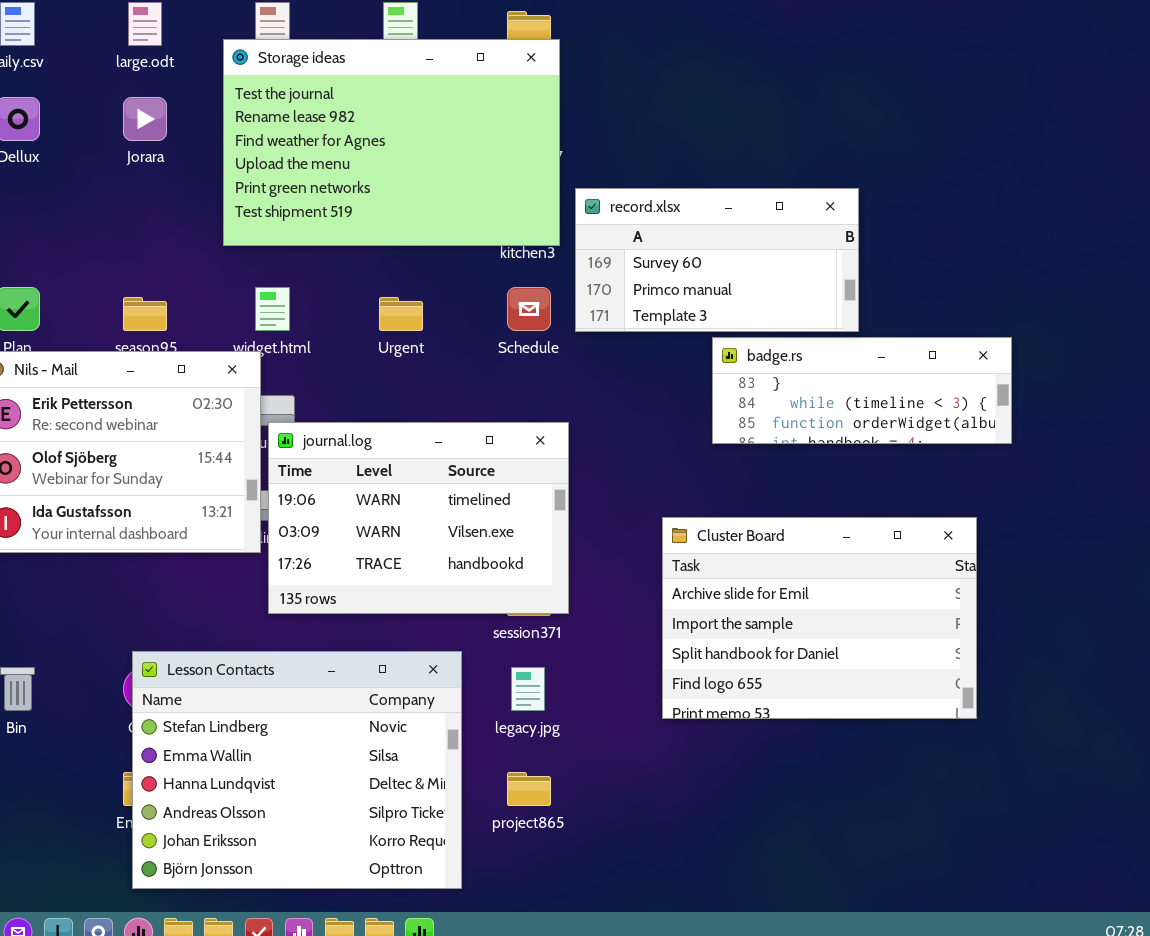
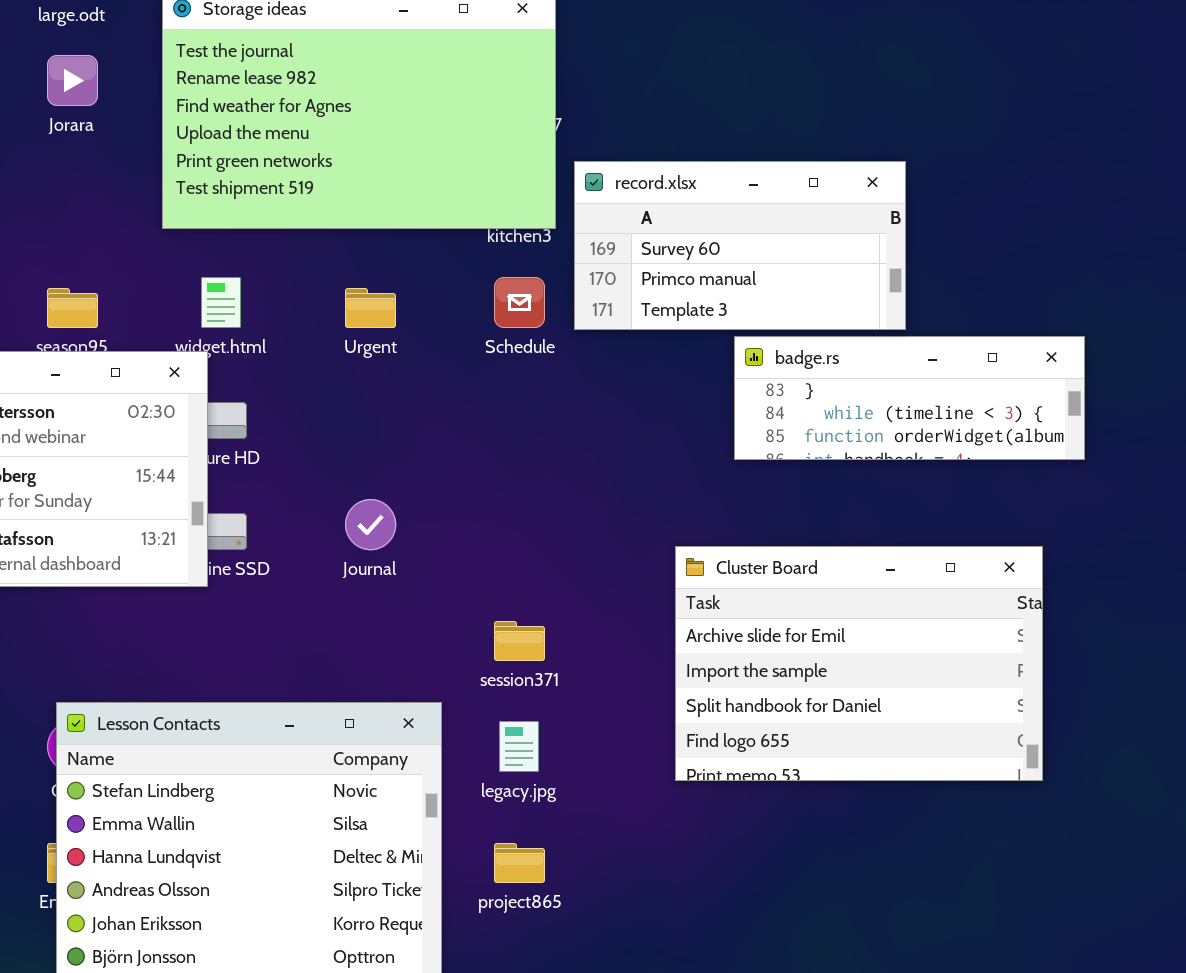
journal.log: [268,422,569,614] -> none, closed

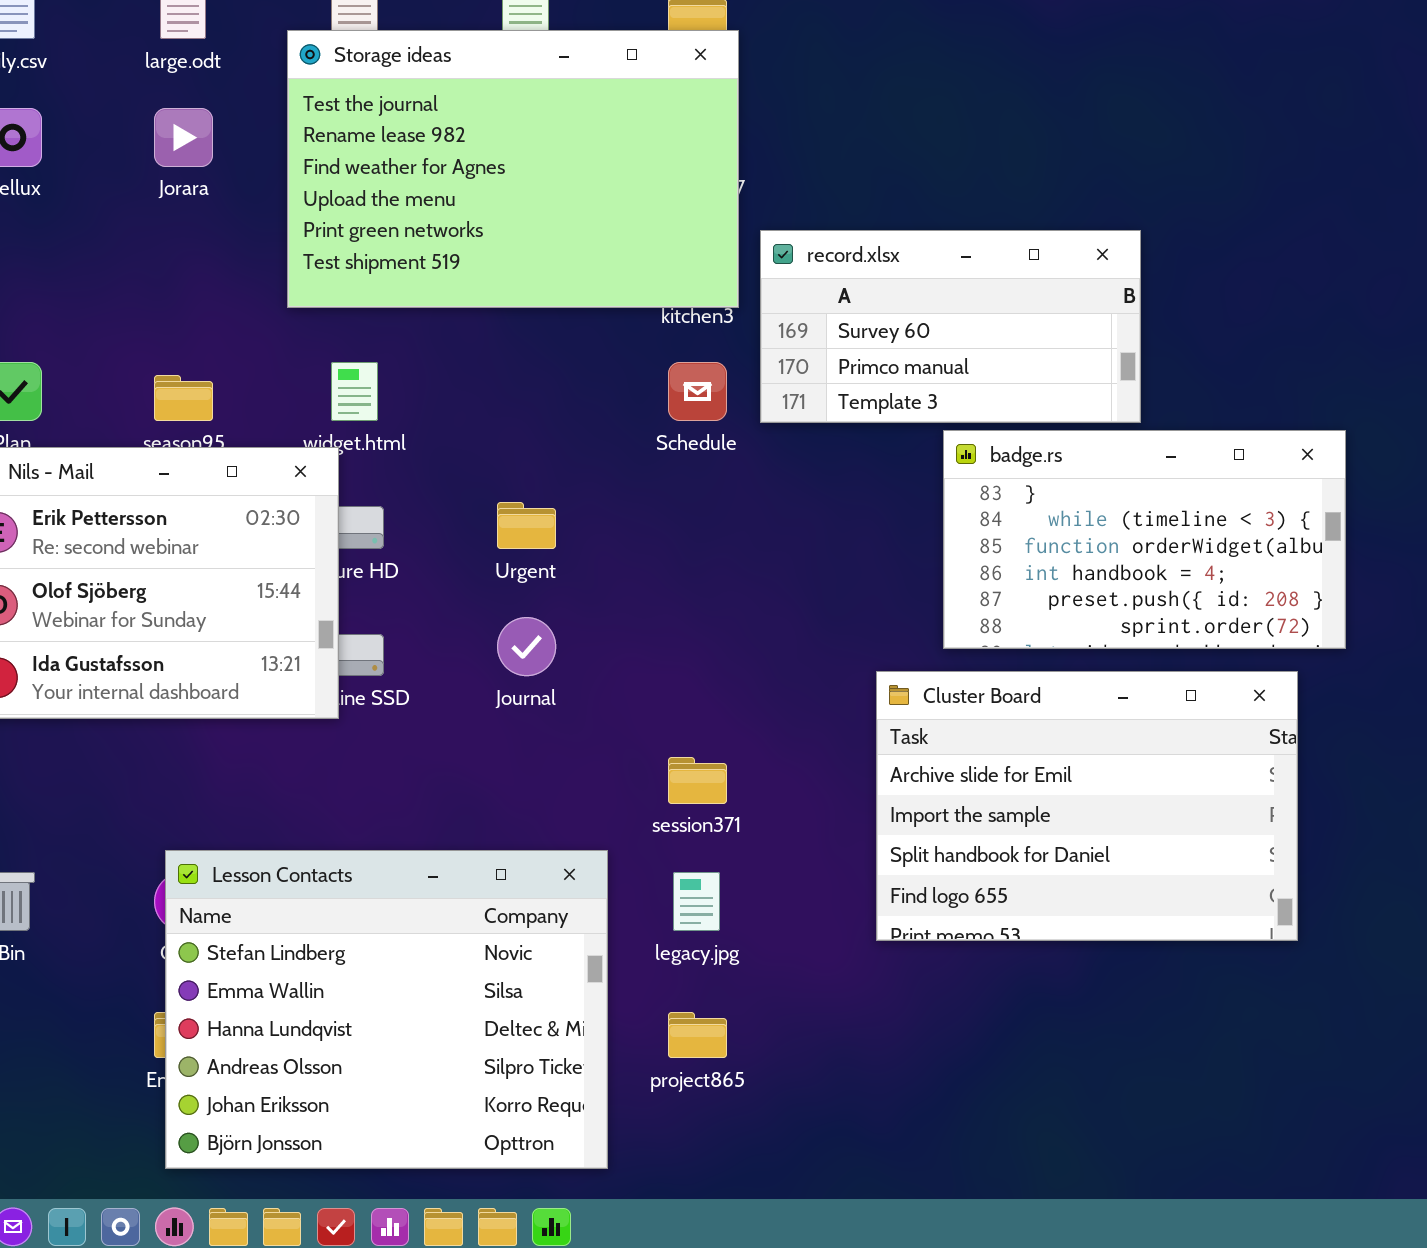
Urgent: [345,288,396,328] -> [497,502,556,549], moved
badge.rs: [734,336,1085,460] -> [943,430,1346,649], resized

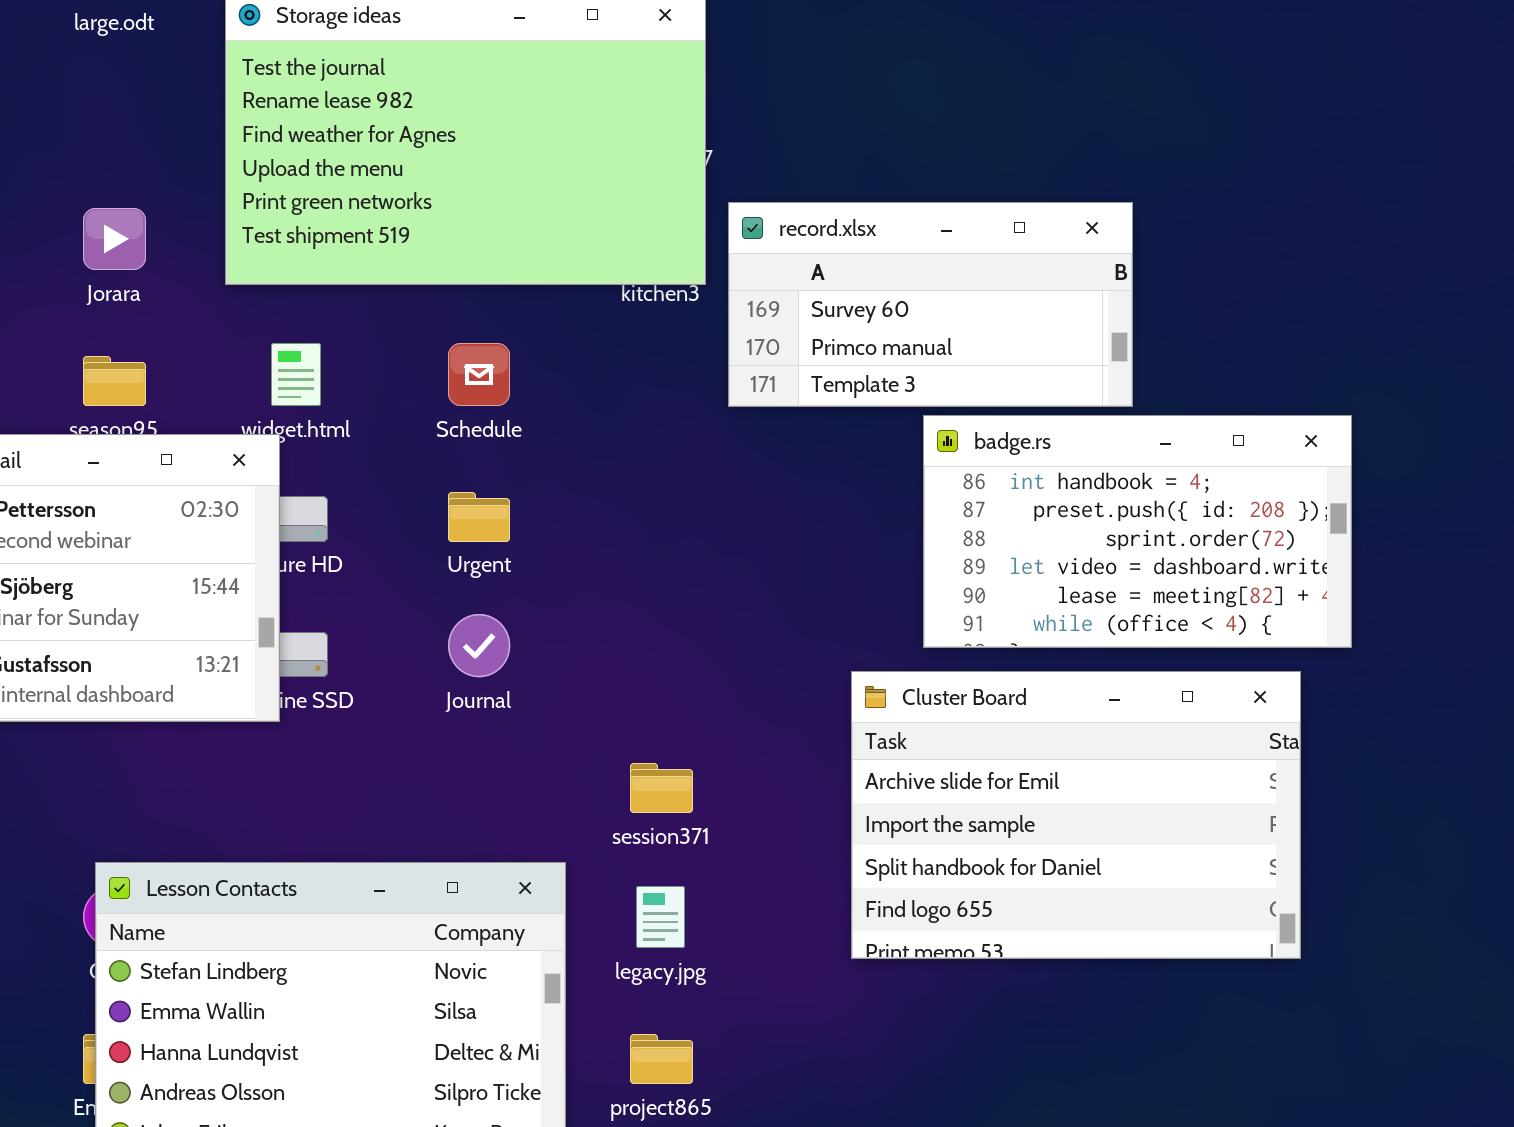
Jorara: [154,108,213,167] -> [83,208,146,270], moved
Schedule: [668,362,727,421] -> [448,343,510,406], moved
badge.rs: [943,430,1346,649] -> [923,415,1352,648], scrolled down 3 rows

